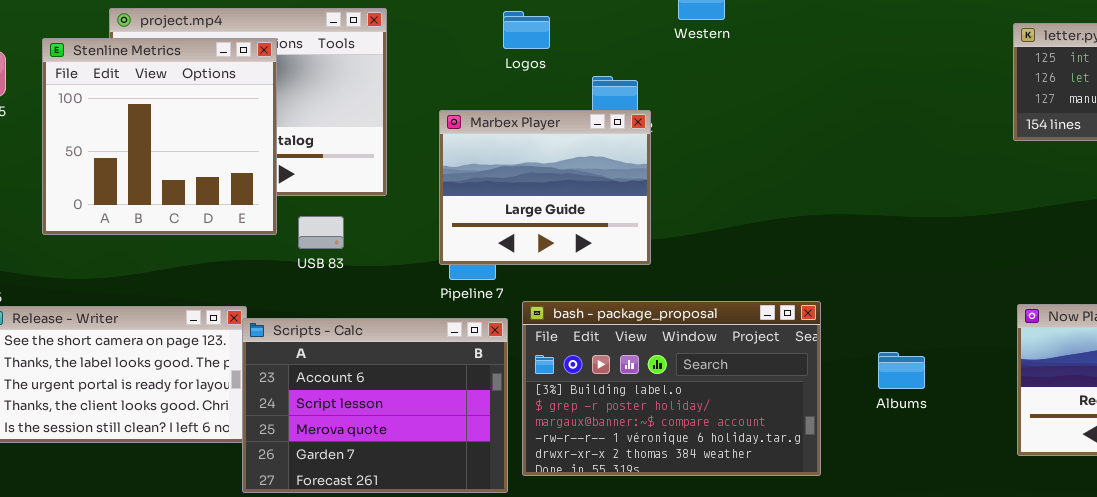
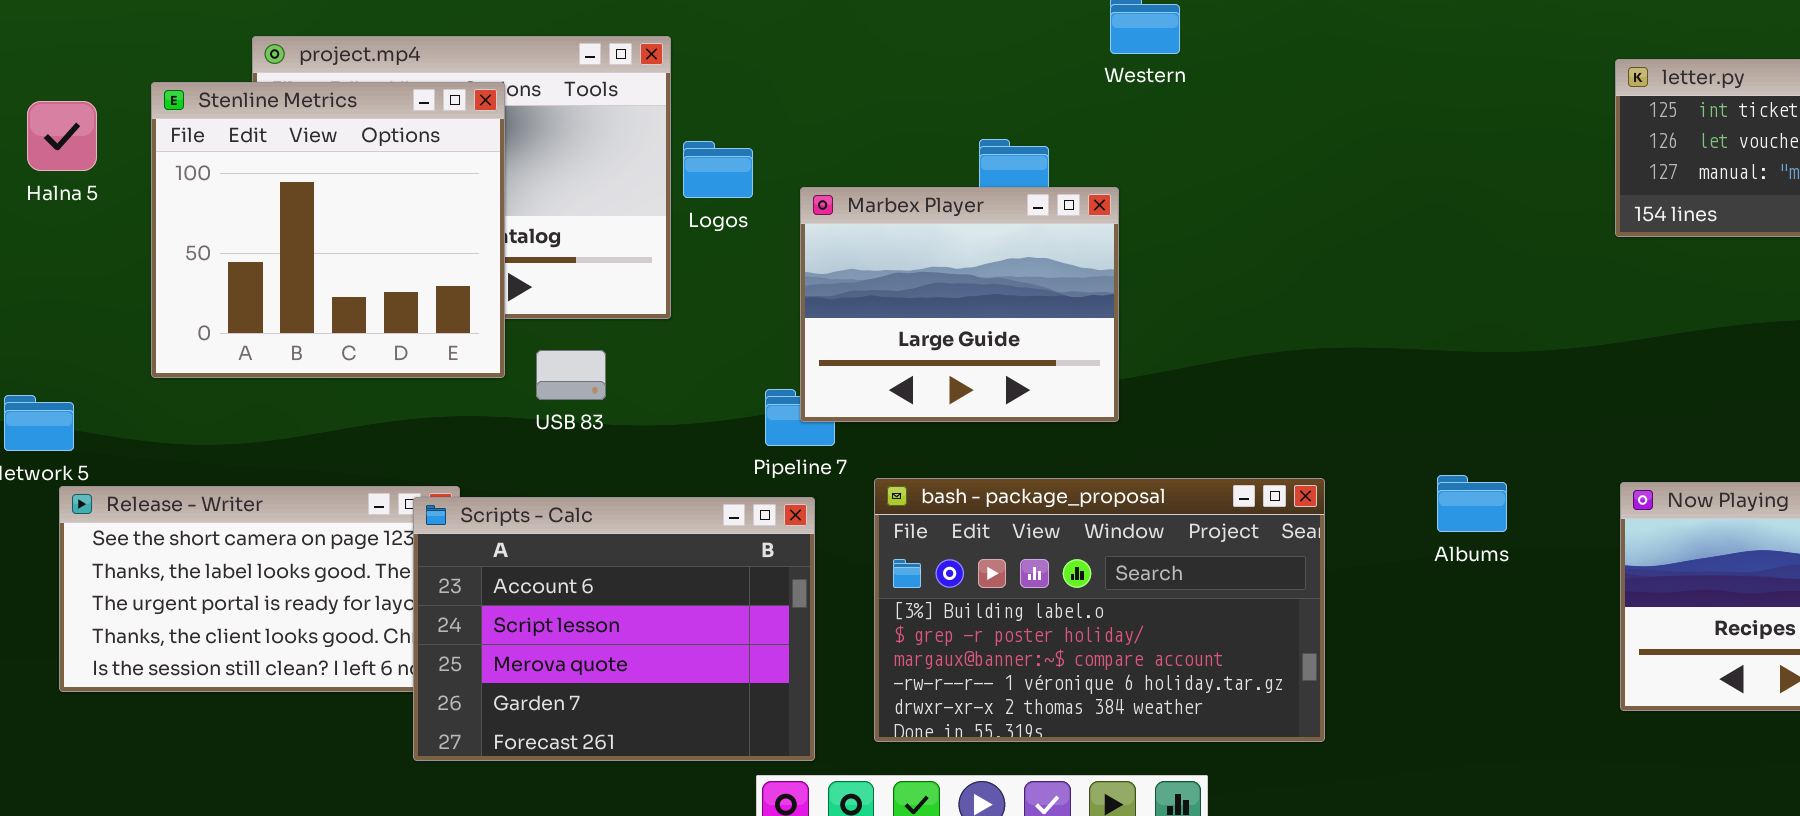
Logos: [503,11,550,49] -> [683,141,753,198], moved
Marbex Player: [439,110,651,265] -> [800,187,1119,422], moved
Scripts - Calc: [242,318,508,493] -> [413,497,815,761], moved
Albums: [878,352,925,389] -> [1437,475,1507,532], moved

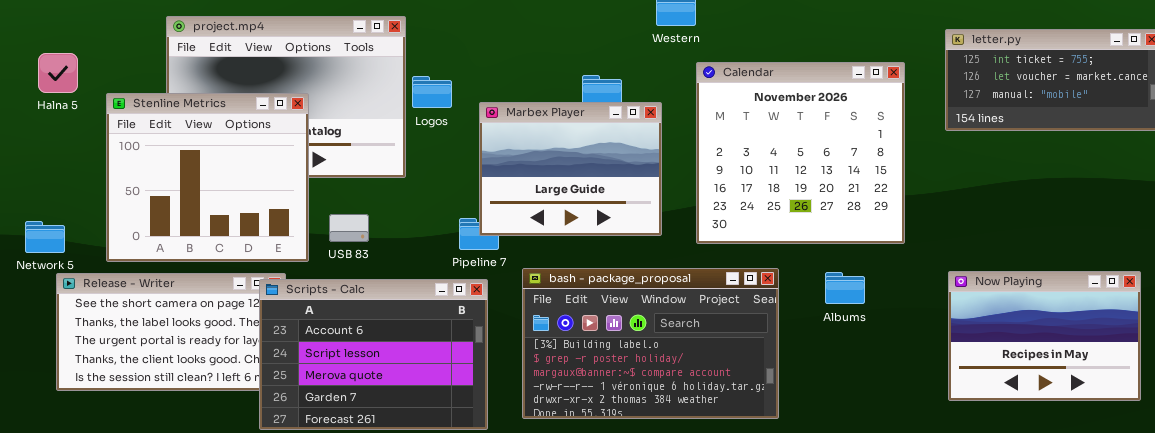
Stenline Metrics: [151,82,505,378] -> [106,93,309,262], moved
Calendar: none -> [696,62,905,244], opened
USB 83: [536,350,606,400] -> [329,214,369,242], moved
Albums: [1437,475,1507,532] -> [825,272,865,304], moved

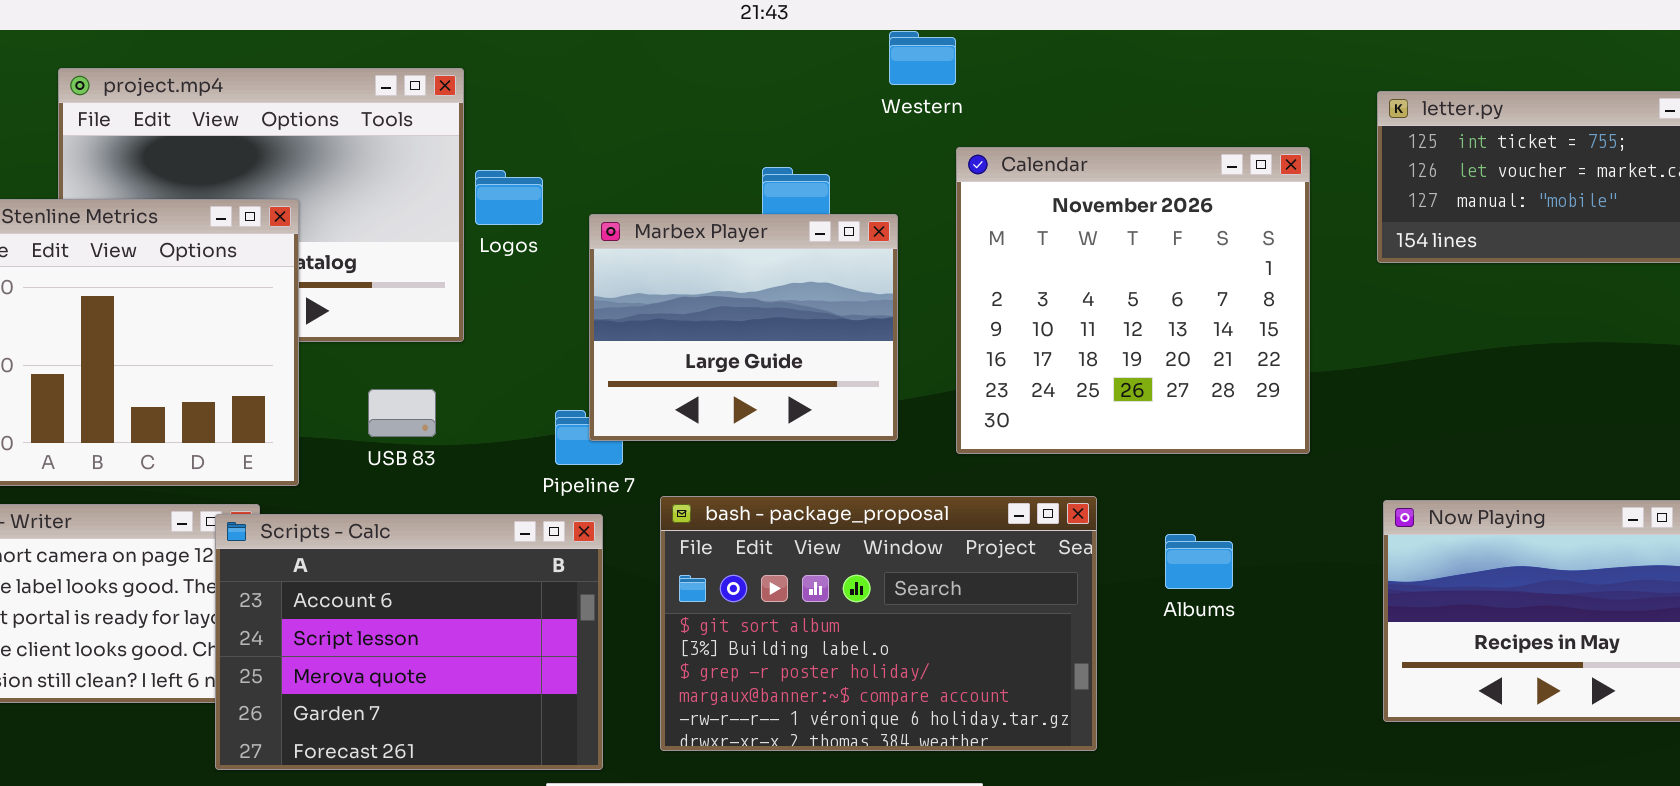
USB 83: [329,214,369,242] -> [368,389,436,437], moved
bash - package_proposal: [522,268,779,419] -> [660,496,1097,751], scrolled up 1 row
Albums: [825,272,865,304] -> [1165,534,1233,589], moved

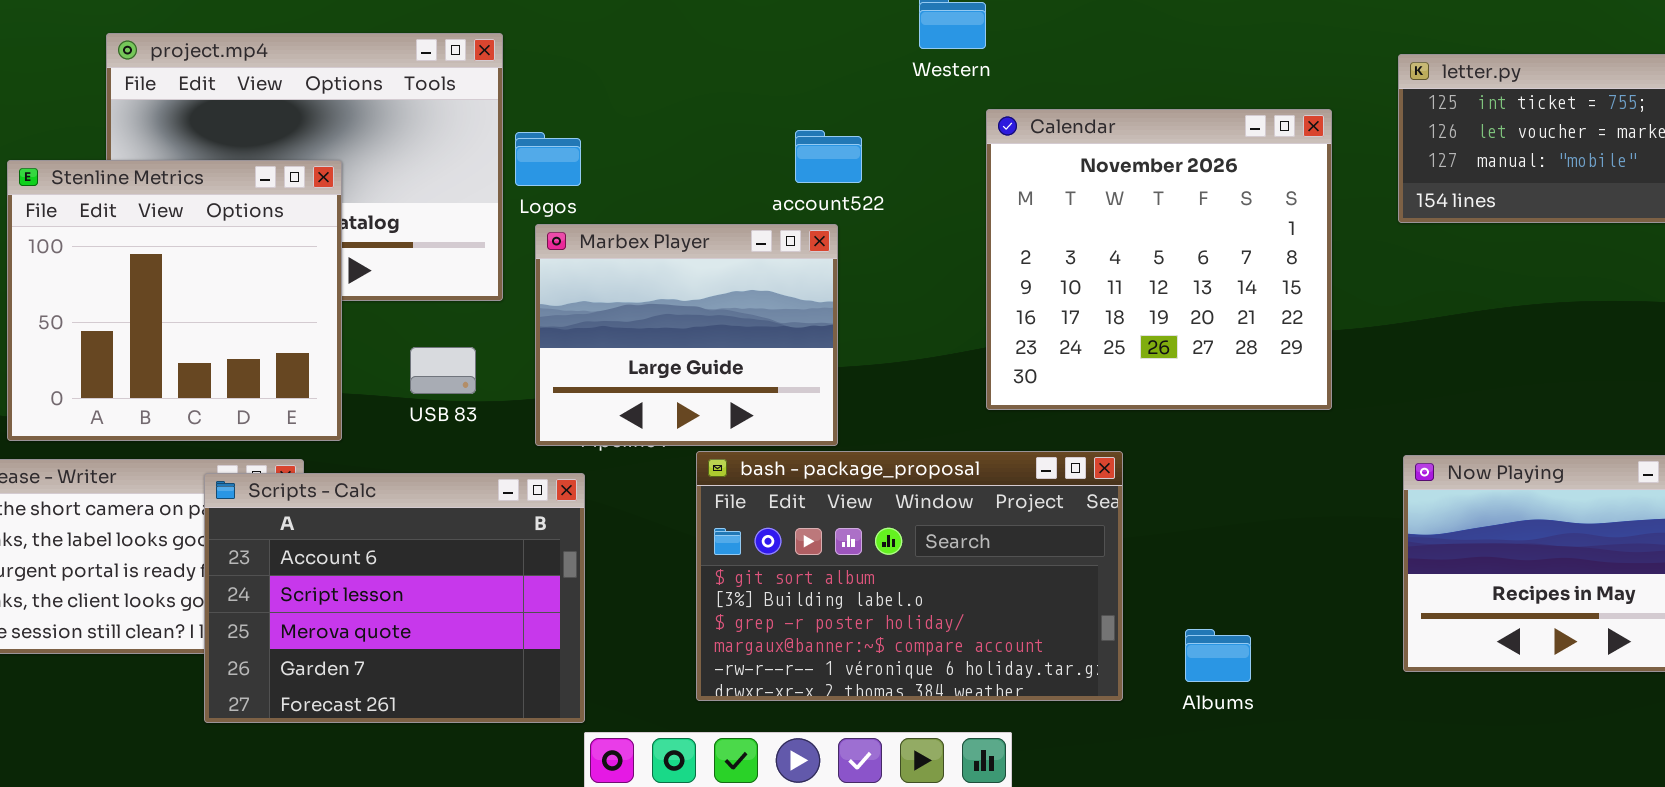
Marbex Player: [589,214,898,441] -> [535,224,838,446], moved
Scripts - Calc: [215,514,603,770] -> [204,473,585,723], moved
Albums: [1165,534,1233,589] -> [1185,629,1251,682], moved

